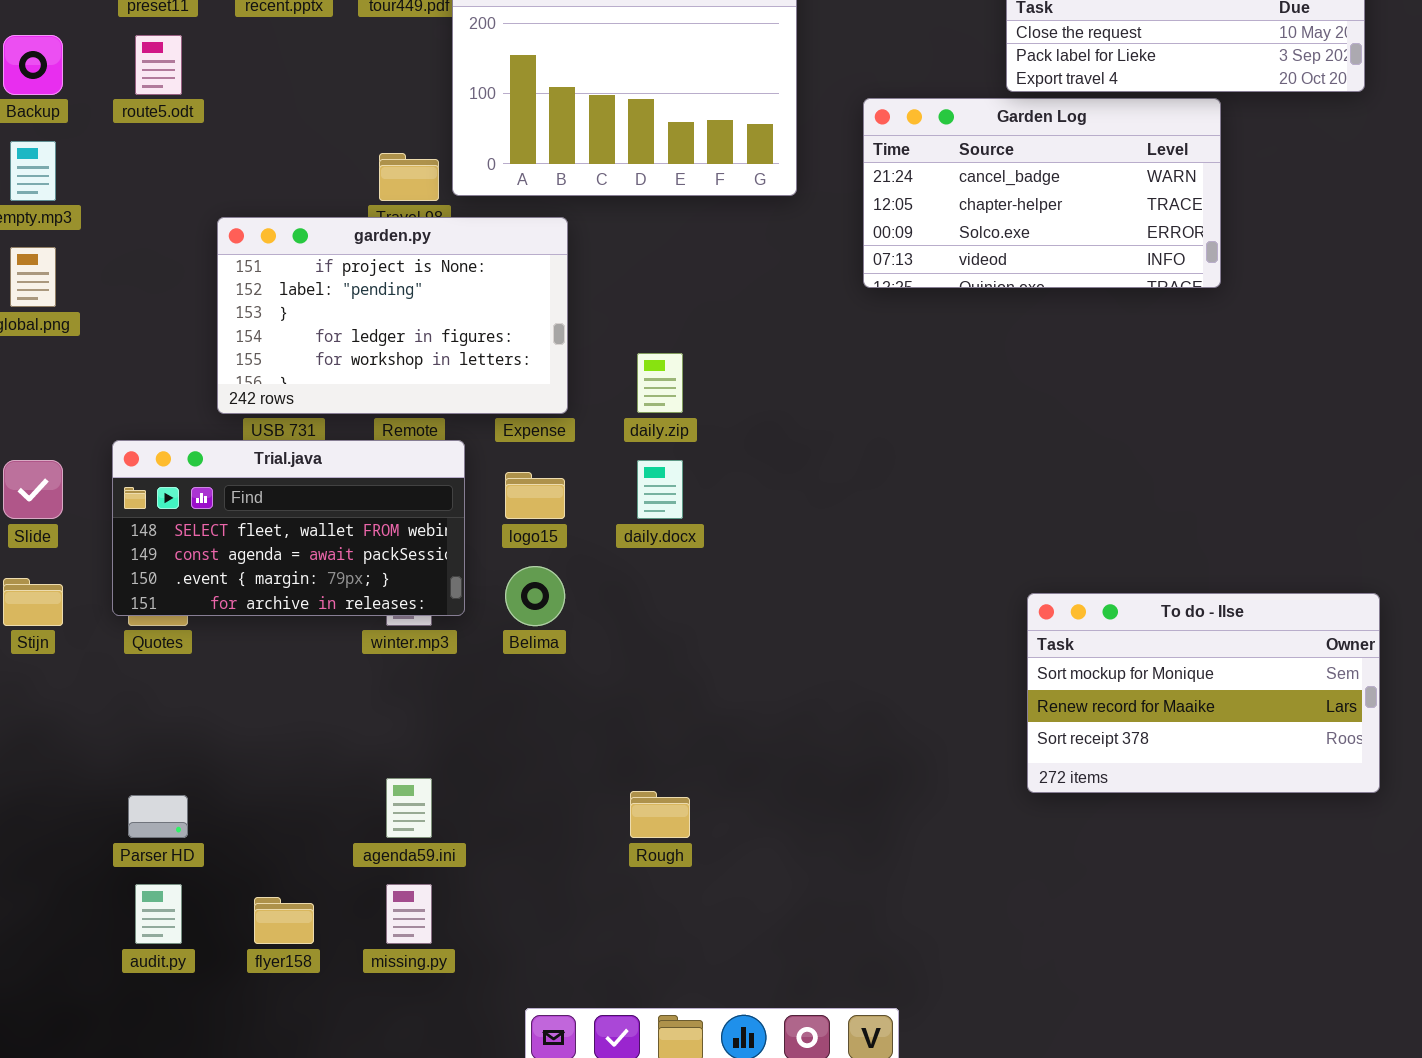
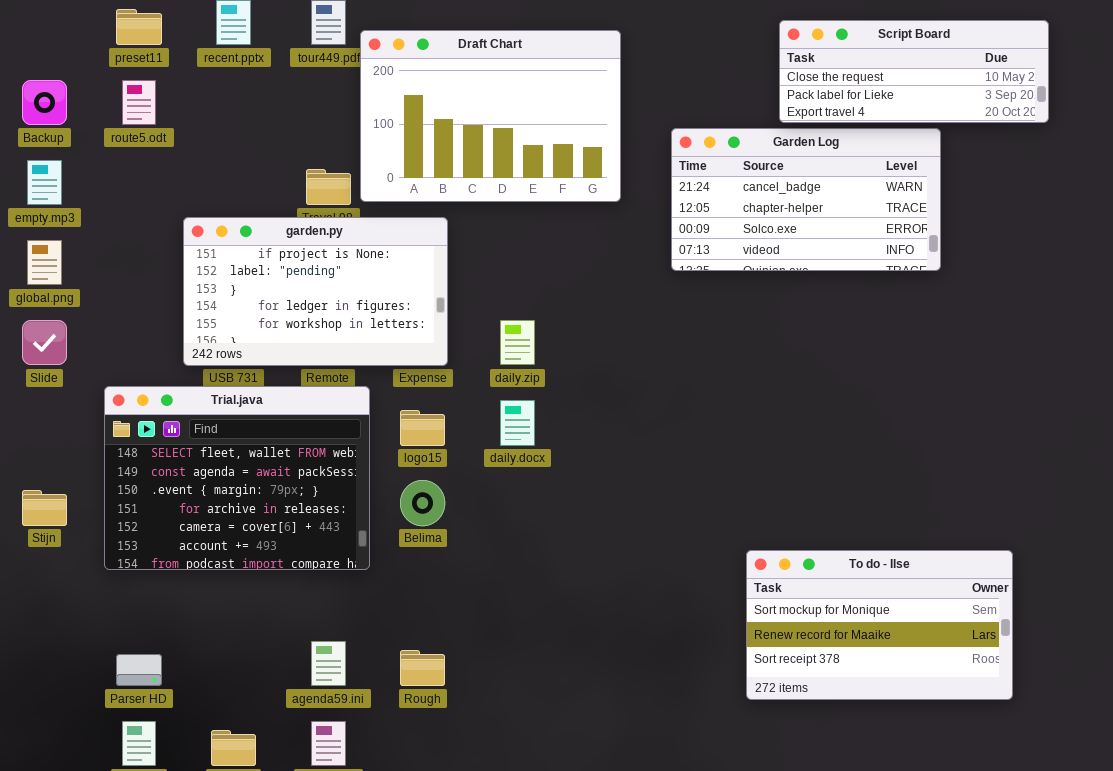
Trial.java: [112,440,465,616] -> [104,386,370,570], resized
Slide: [3,460,63,519] -> [22,320,67,365], moved
To do - Ilse: [1027,593,1380,793] -> [746,550,1013,700], moved
Rough: [630,791,690,838] -> [400,650,445,686], moved

